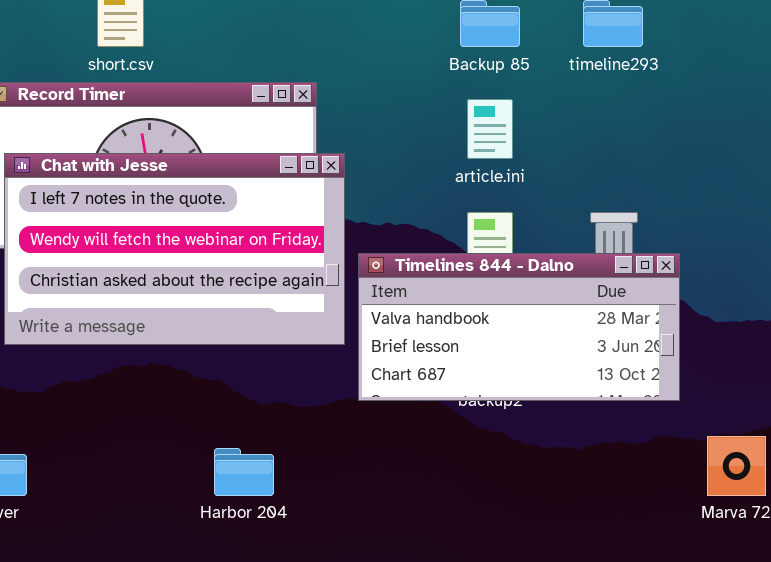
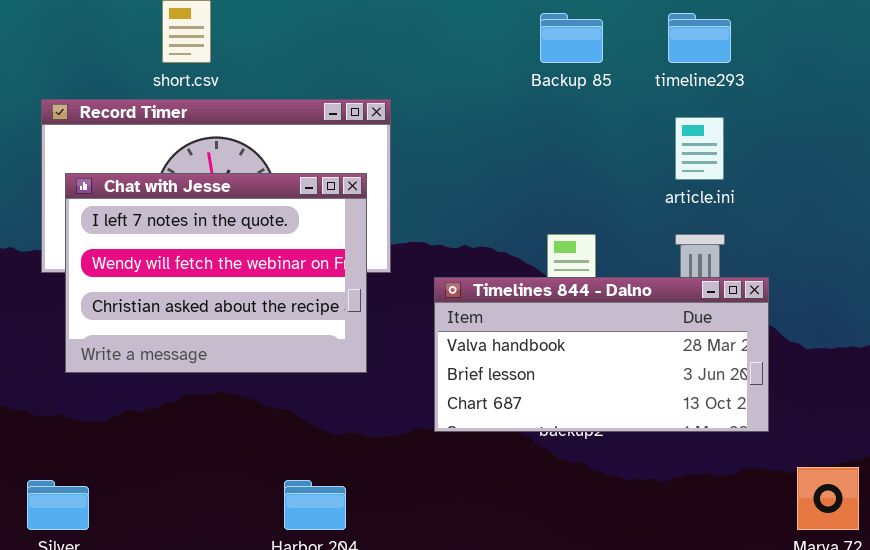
article.ini: [467,99,513,159] -> [675,117,724,180], moved
Chat with Jesse: [4,153,345,345] -> [65,173,367,373], resized

